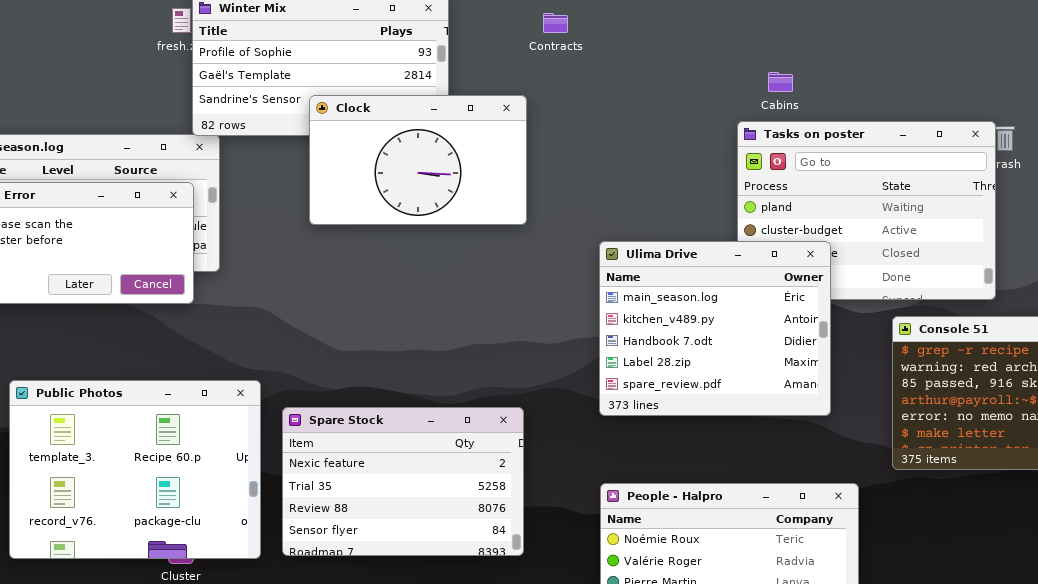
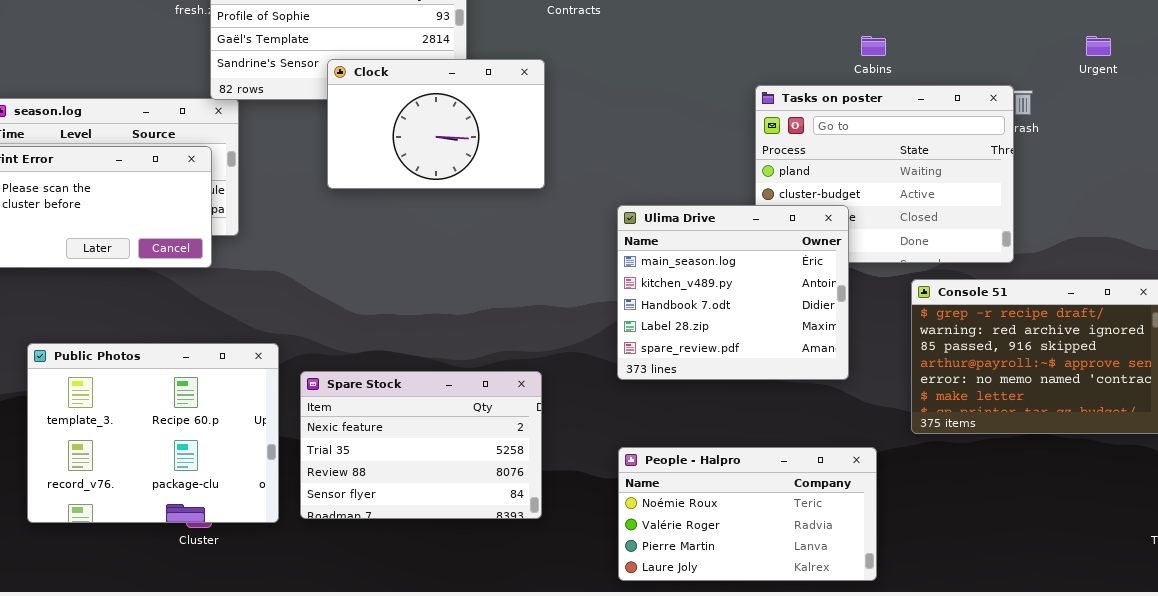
Cabins: [768,72,793,92] -> [861,36,886,56], moved

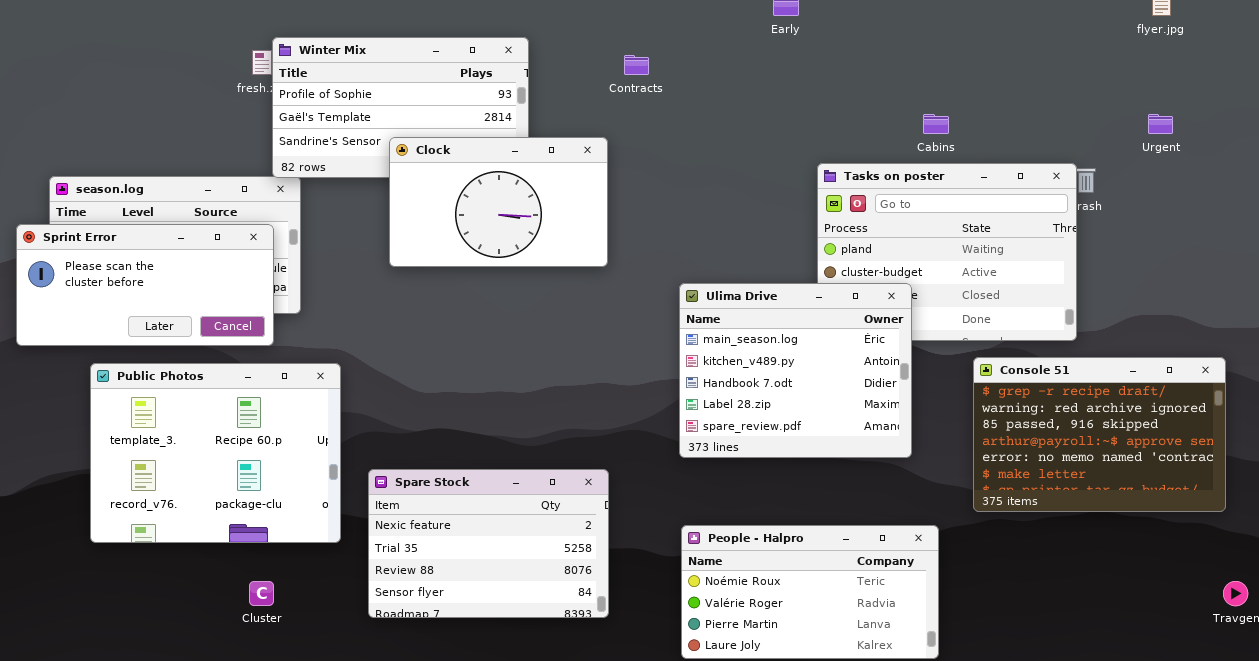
Public Photos: [27,343,279,523] -> [90,363,341,543], moved
Spare Stock: [300,371,542,519] -> [368,469,609,618], moved

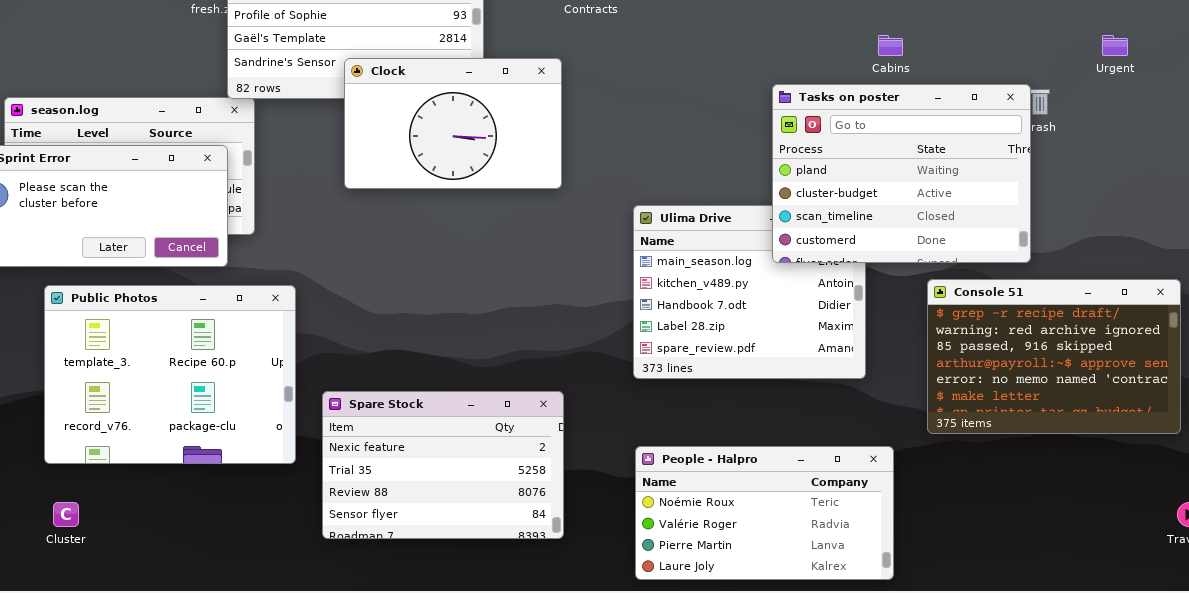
Tasks on poster: [817,163,1077,341] -> [772,84,1031,263], raised
Cluster: [249,581,274,606] -> [53,502,79,527], moved

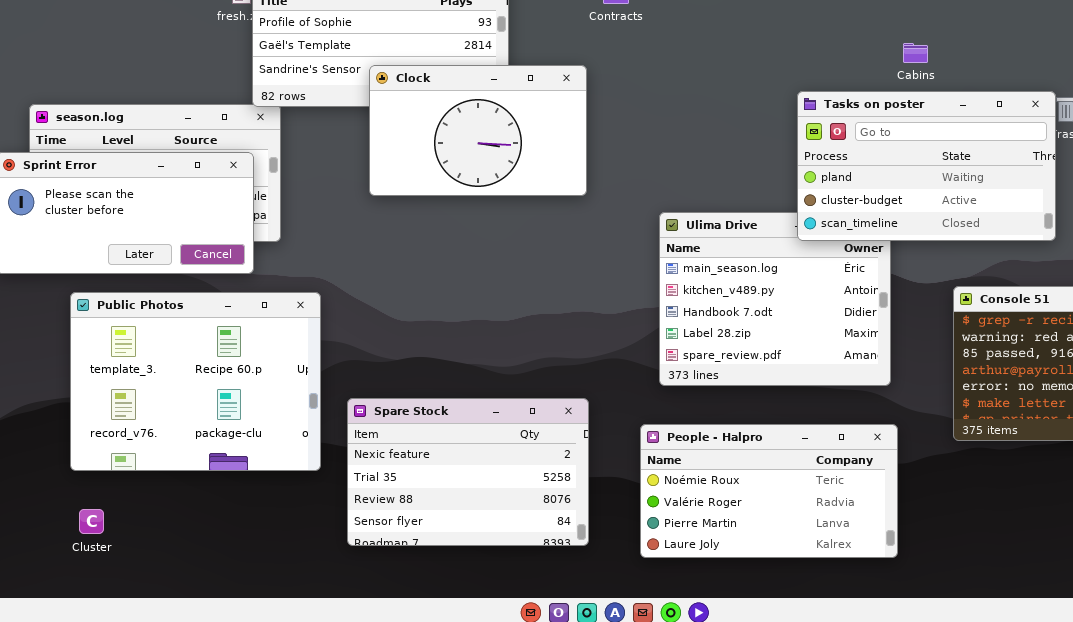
Tasks on poster: [772,84,1031,263] -> [797,91,1056,241], resized
People - Halpro: [635,446,894,580] -> [640,424,898,558], moved

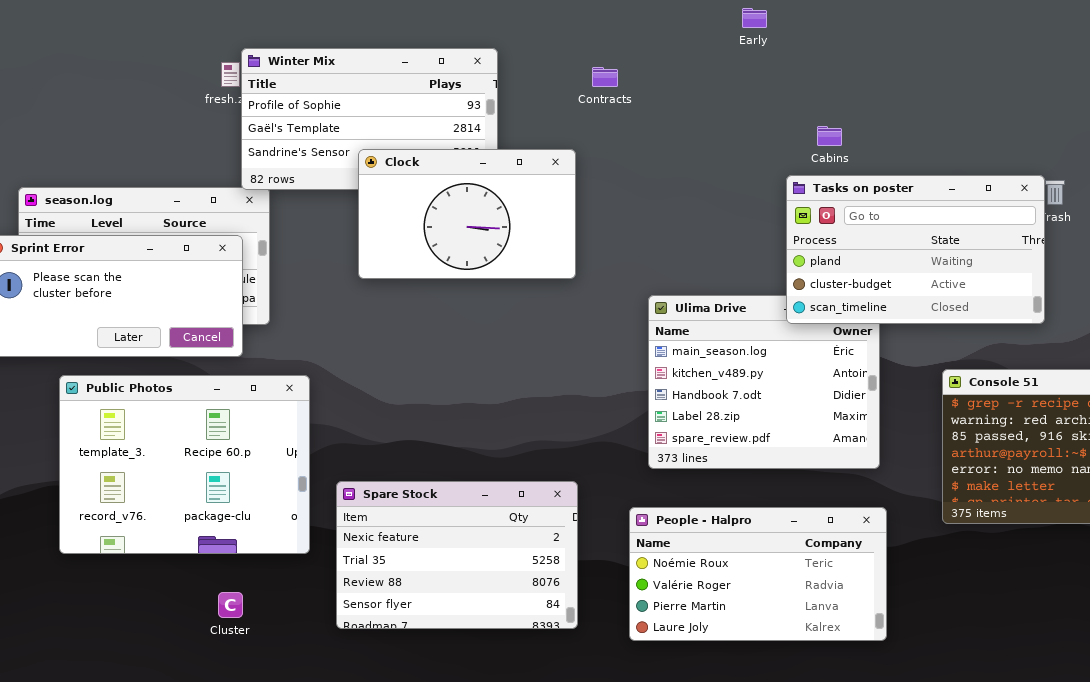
Cabins: [903,43,928,63] -> [817,126,842,146], moved
Cluster: [79,509,104,534] -> [218,592,243,618], moved

